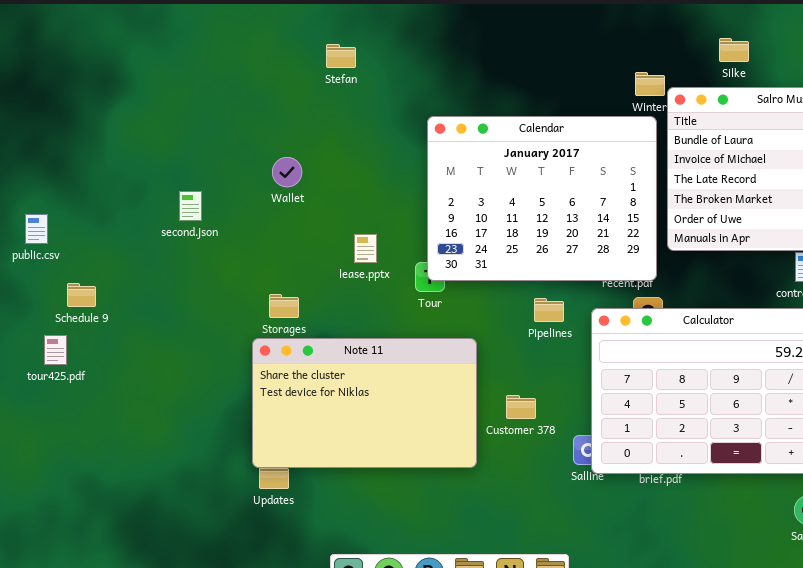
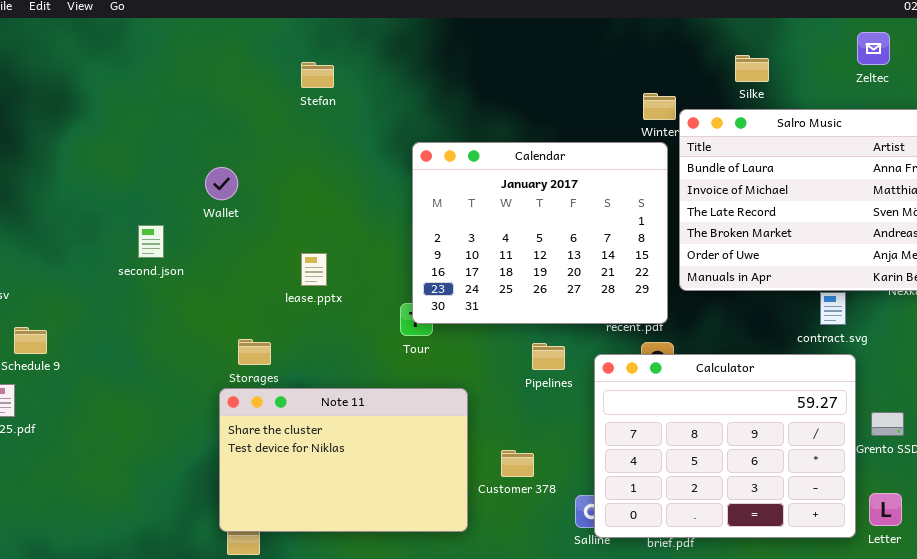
Wallet: [272,157,302,187] -> [205,167,238,200], moved
lease.pptx: [354,234,377,263] -> [301,253,327,286], moved

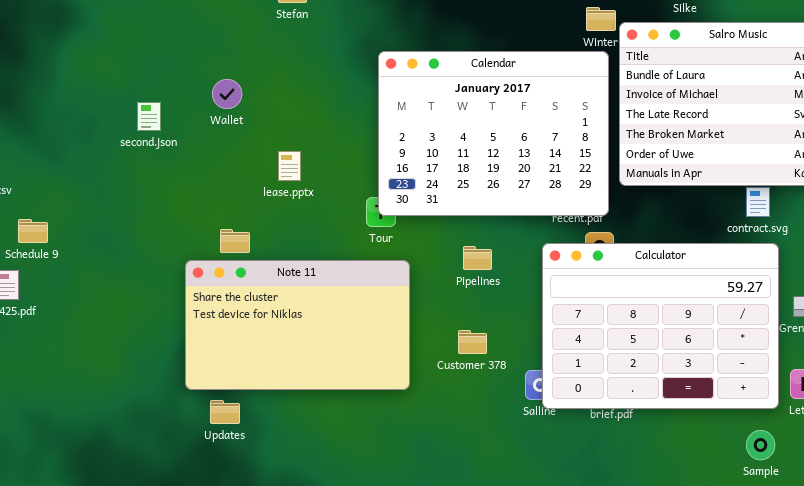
Wallet: [205,167,238,200] -> [212,79,242,109], moved
second.json: [138,225,164,258] -> [137,102,161,131], moved
Pipelines: [532,343,565,370] -> [463,246,492,270], moved
Note 11: [219,388,468,532] -> [185,260,410,390], moved

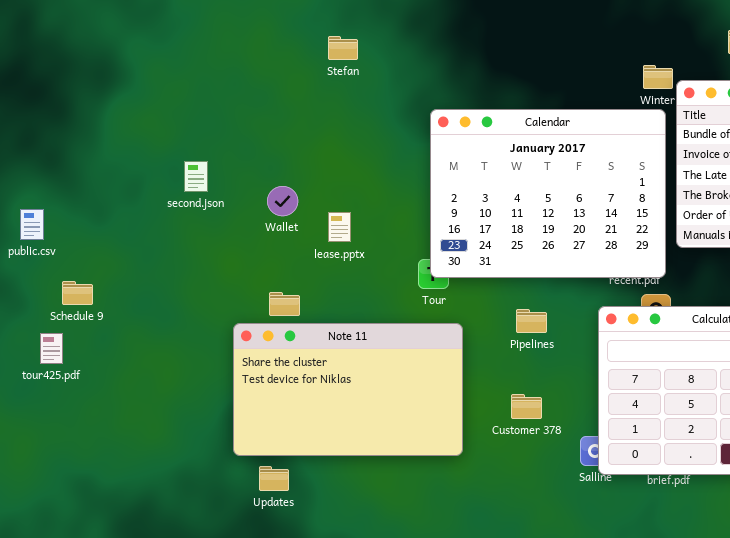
Wallet: [212,79,242,109] -> [267,186,298,216], moved

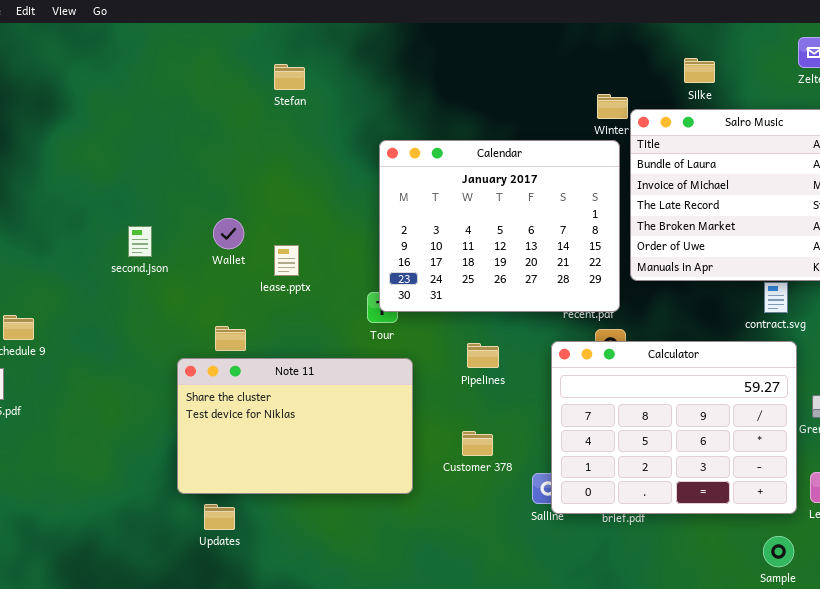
second.json: [184,161,208,192] -> [128,226,152,257], moved

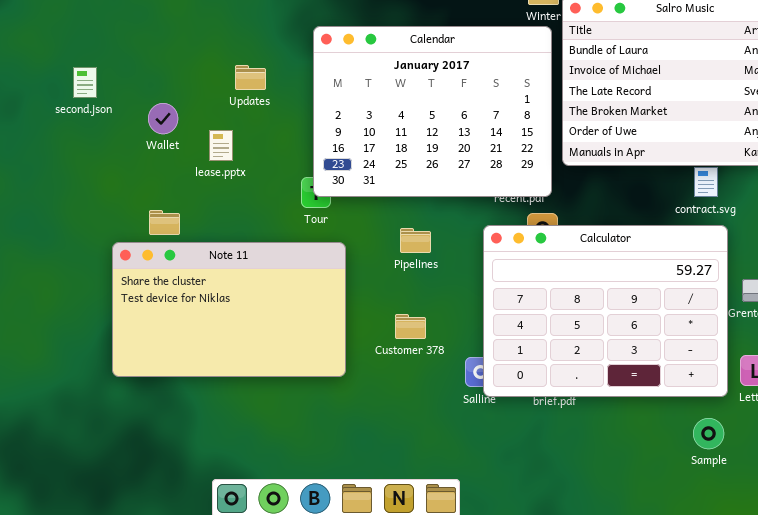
second.json: [128,226,152,257] -> [73,67,97,98], moved
Updates: [204,504,235,530] -> [235,65,266,90], moved

